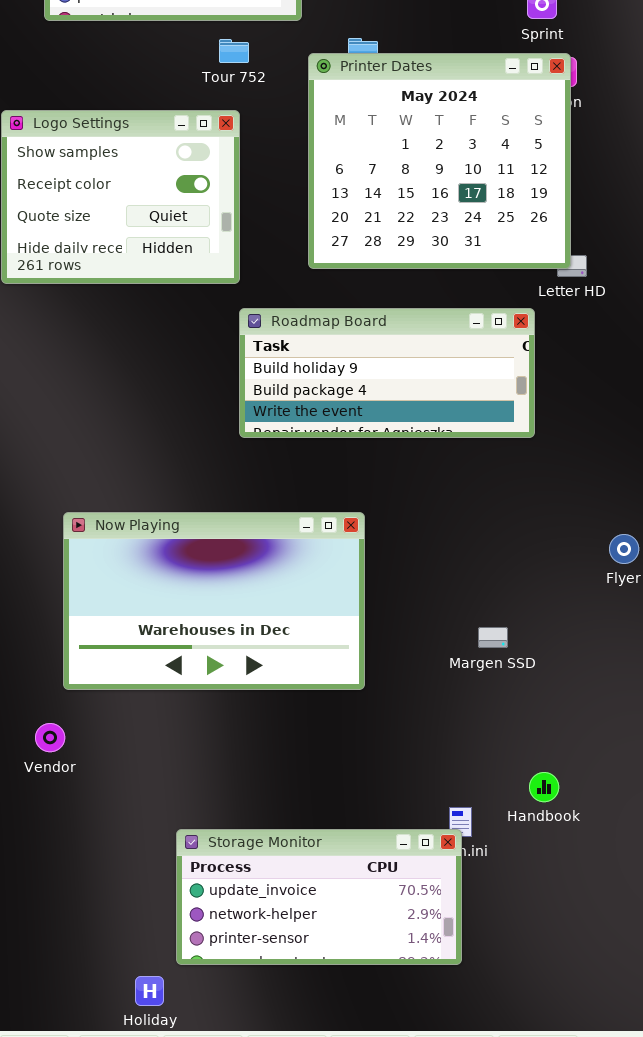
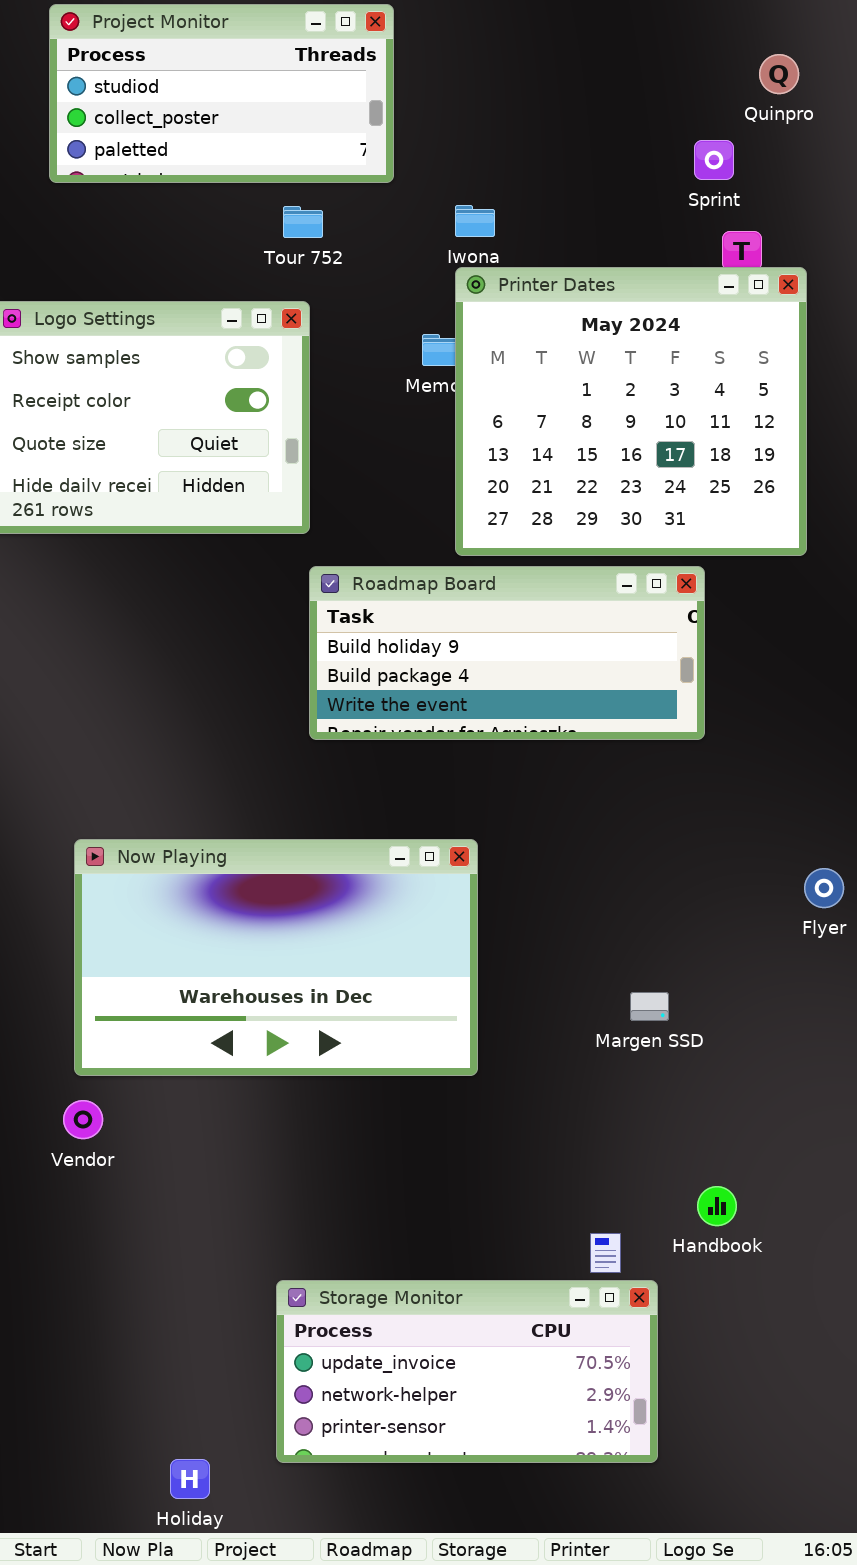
Printer Dates: [308,53,571,269] -> [455,267,807,556], moved
Vendor: [35,723,65,752] -> [63,1100,103,1139], moved
Storage Monitor: [176,829,462,965] -> [276,1280,658,1463], moved

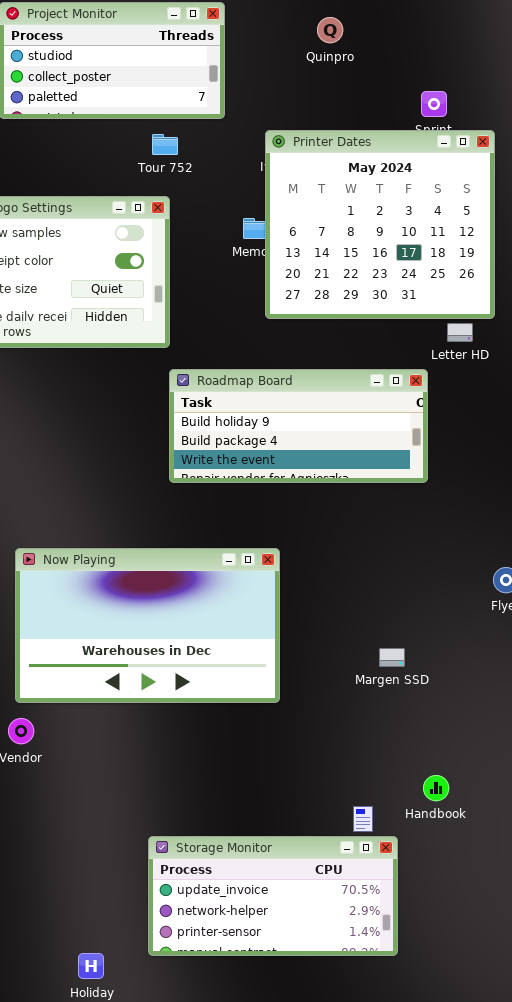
Quinpro: [759,54,799,94] -> [317,17,343,43], moved
Printer Dates: [455,267,807,556] -> [265,130,495,319], moved

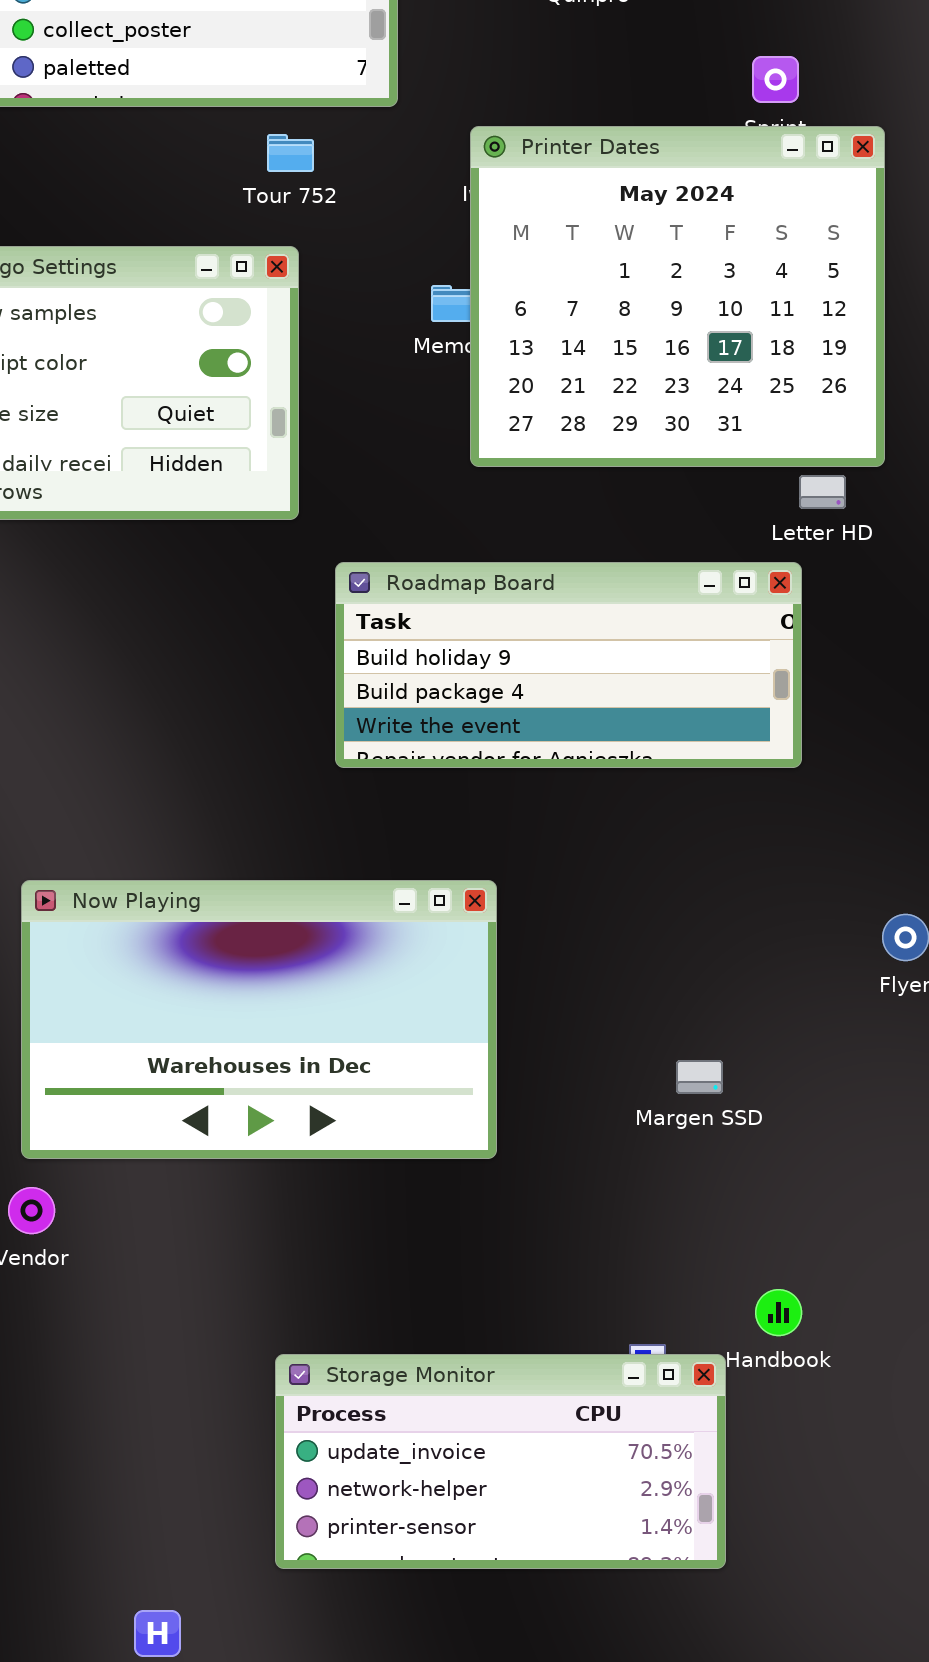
Roadmap Board: [169,369,428,483] -> [335,562,802,768], moved
Storage Monitor: [148,836,398,956] -> [275,1354,726,1569], moved

